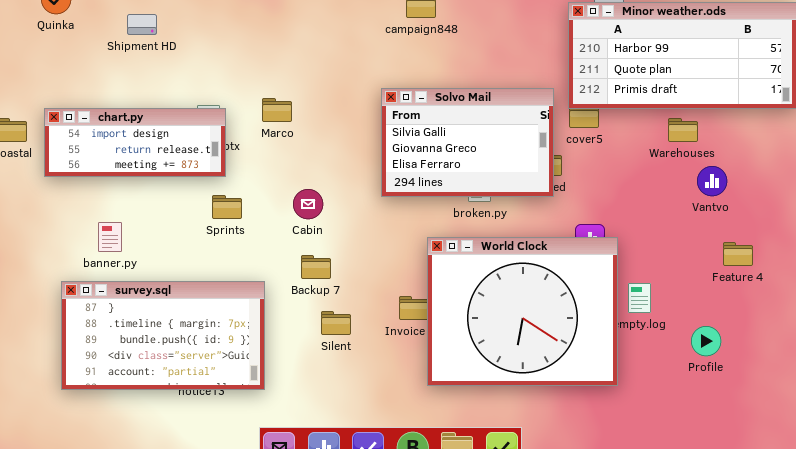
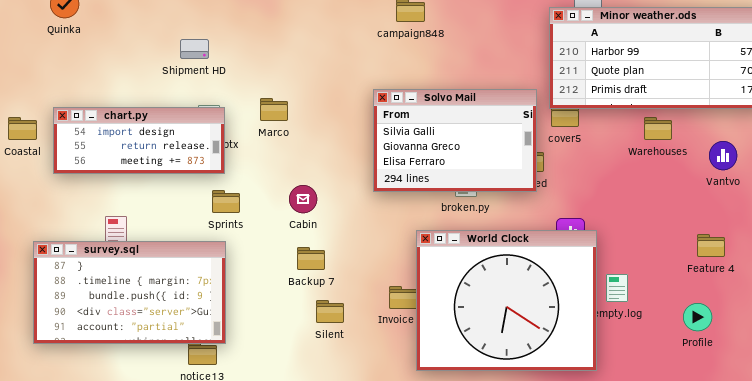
Shipment HD: [127,14,157,35] -> [180,39,209,59], moved
Vantvo: [697,166,727,196] -> [709,141,737,170], moved
survey.sql: [61,281,265,390] -> [33,241,226,344], moved
Profile: [691,326,721,356] -> [683,303,712,331], moved

